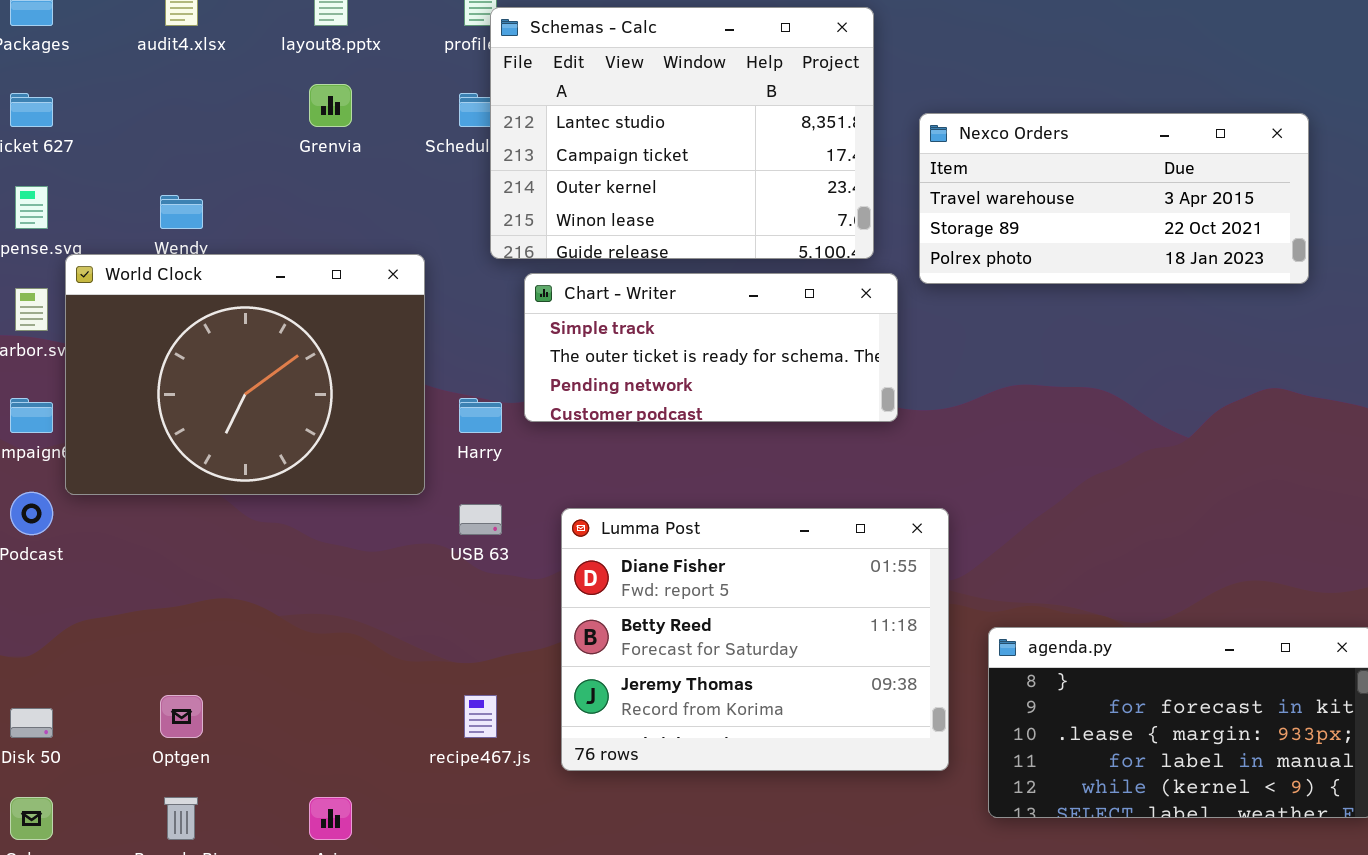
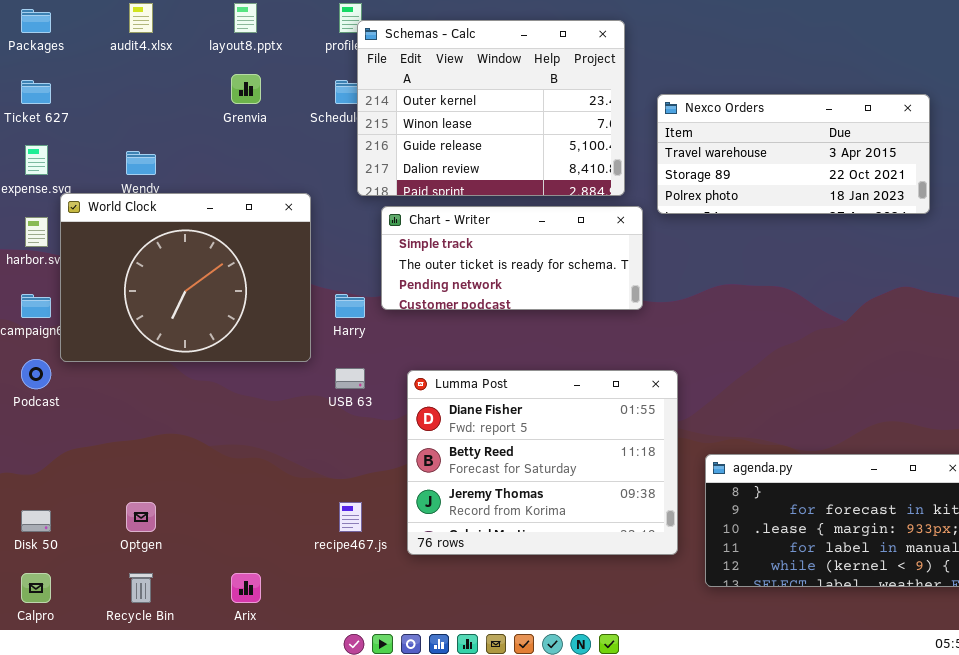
Schemas - Calc: [490,7,874,259] -> [357,20,625,196], scrolled down 2 rows

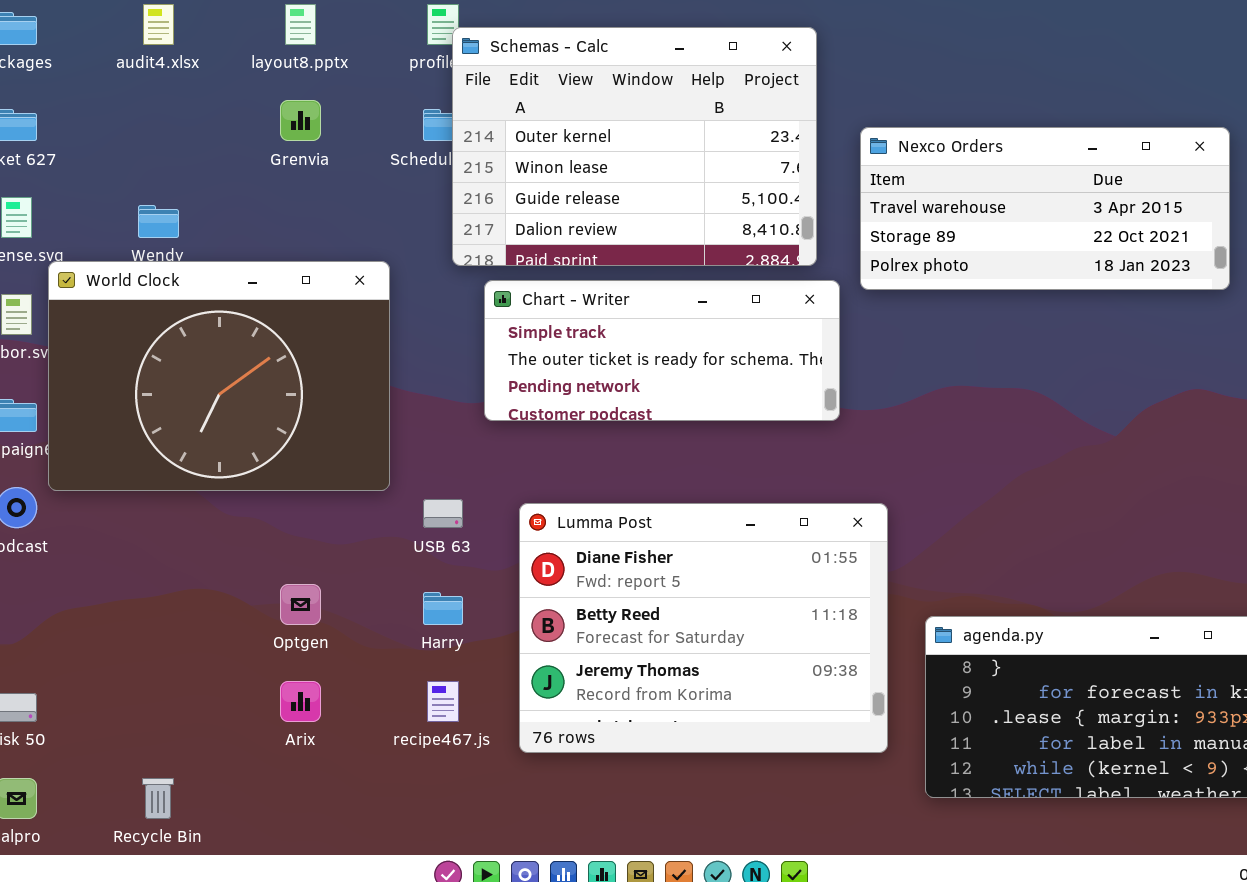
Harry: [335,294,365,318] -> [423,592,463,625], moved
Optgen: [126,502,156,532] -> [280,584,321,625], moved
Arix: [231,573,261,603] -> [280,681,321,722], moved

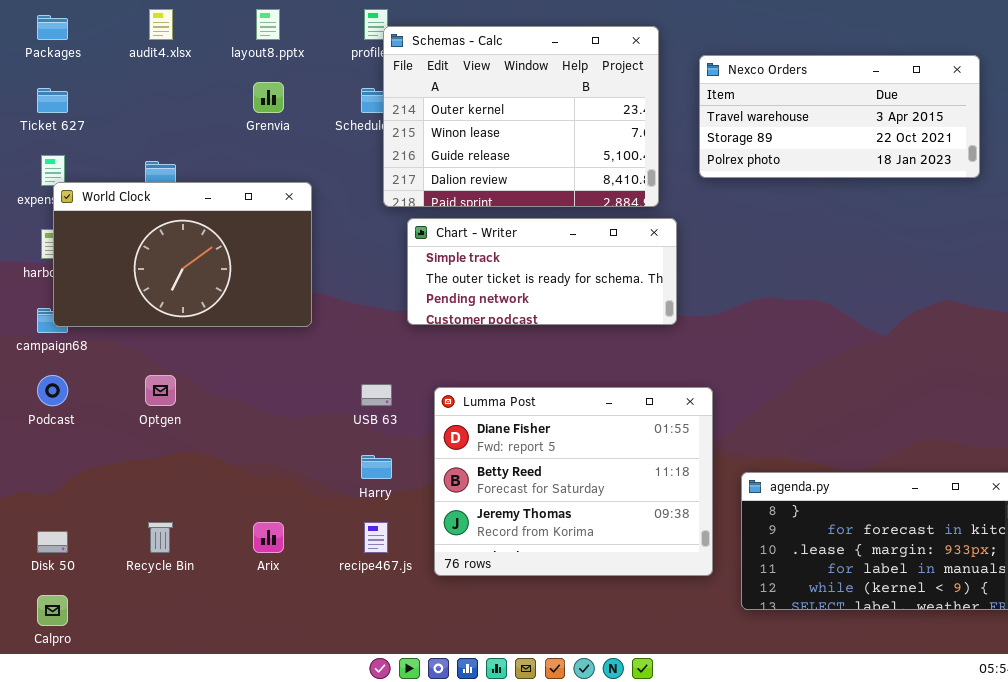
Nexco Orders: [860,127,1230,290] -> [699,55,980,178], moved
World Clock: [48,261,390,491] -> [53,182,312,327], moved, resized
Optgen: [280,584,321,625] -> [145,375,176,406], moved
Recycle Bin: [142,778,174,819] -> [148,522,173,553], moved

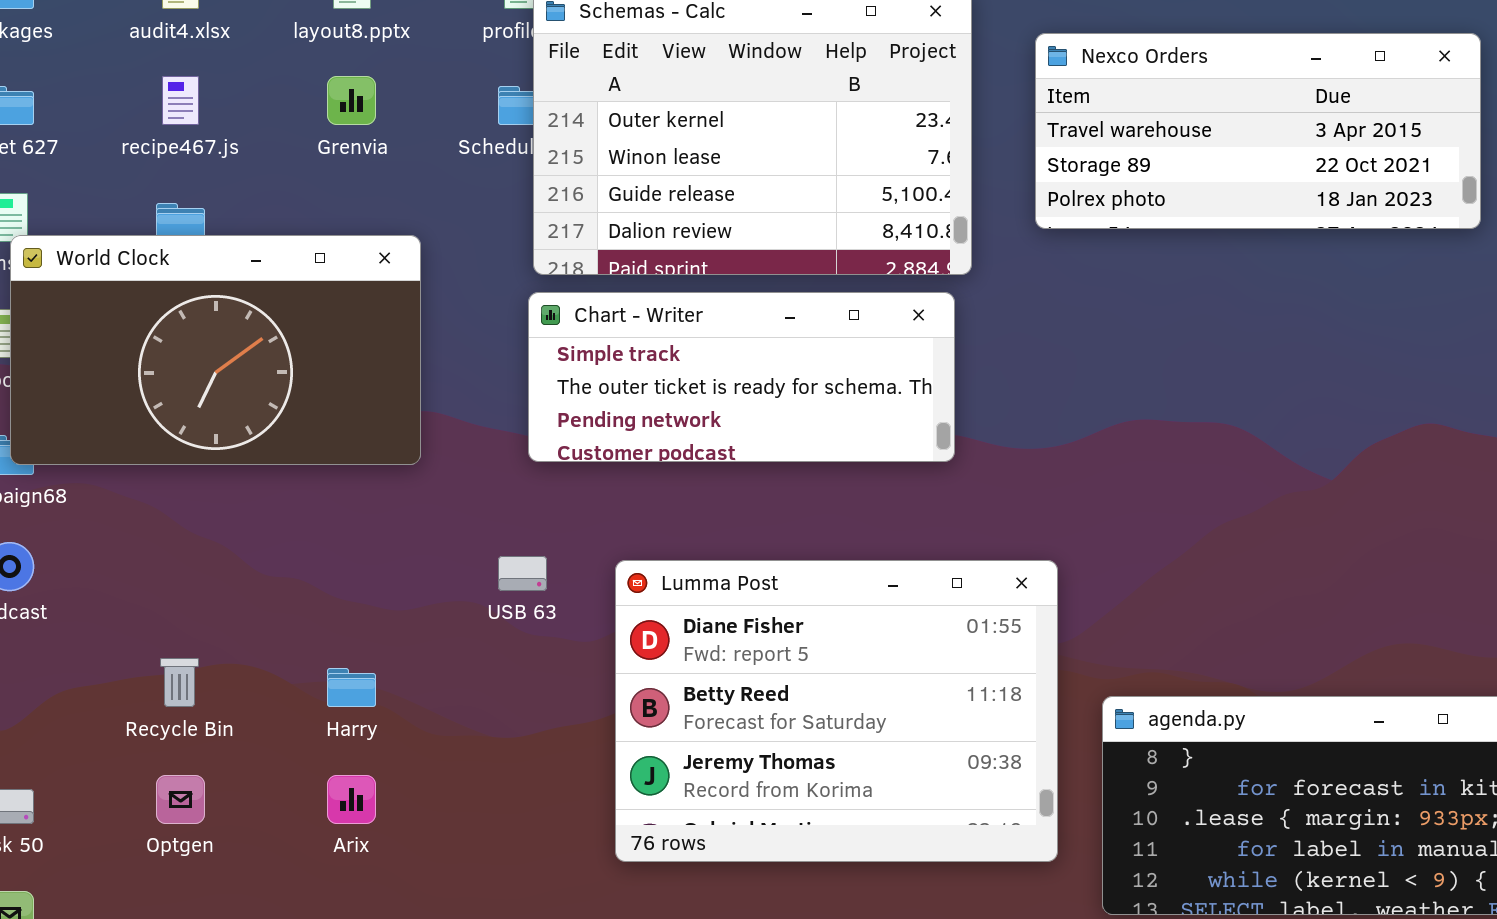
Chart - Writer: [407,218,677,325] -> [528,292,955,462], moved
Optgen: [145,375,176,406] -> [156,775,205,824], moved
Harry: [361,455,392,479] -> [327,668,376,707], moved
Recycle Bin: [148,522,173,553] -> [160,658,199,707], moved
recipe467.js: [364,522,388,553] -> [162,76,199,125], moved

